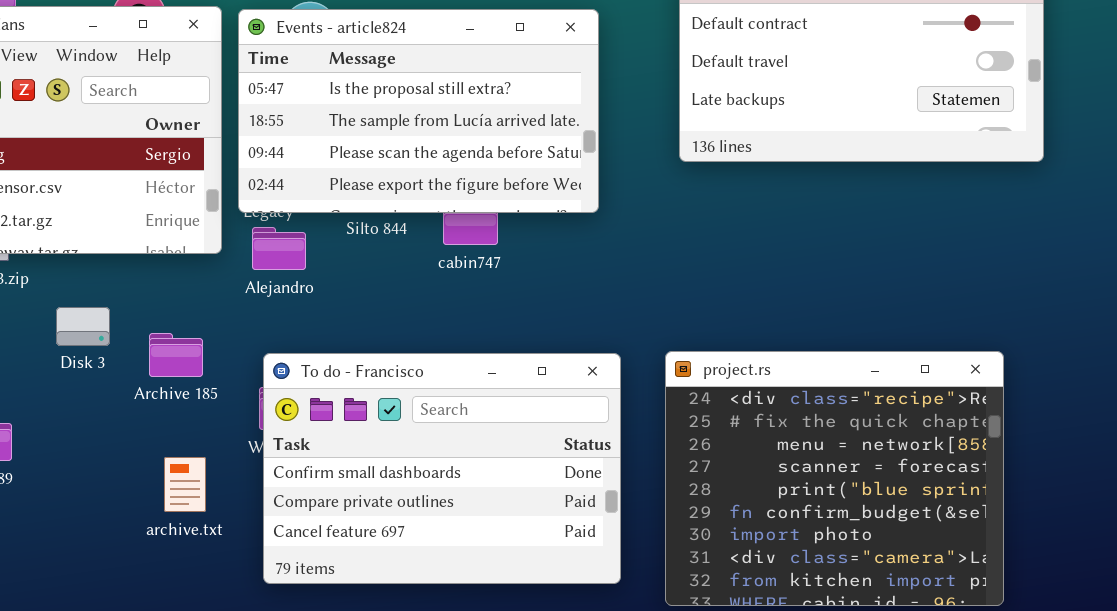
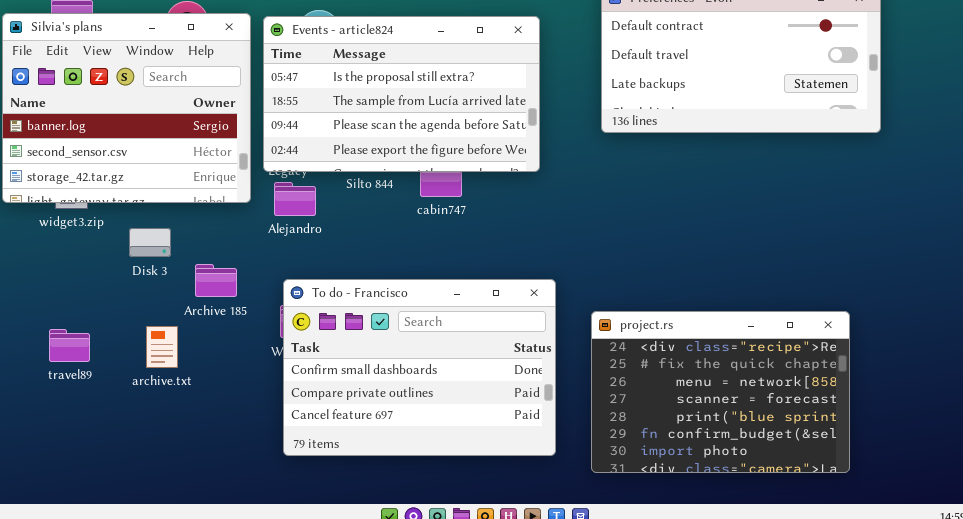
Disk 3: [56,307,110,346] -> [129,228,171,257], moved
project.rs: [665,351,1004,606] -> [591,311,850,473], resized
archive.txt: [164,457,206,512] -> [146,326,178,368], moved

